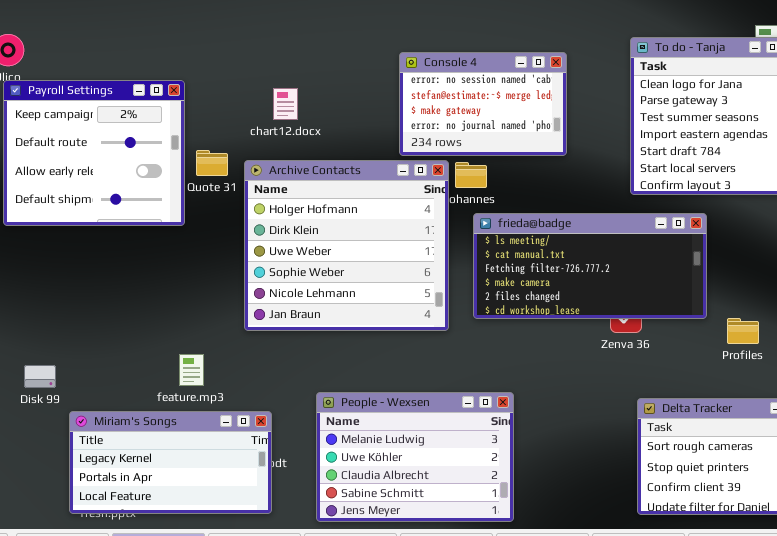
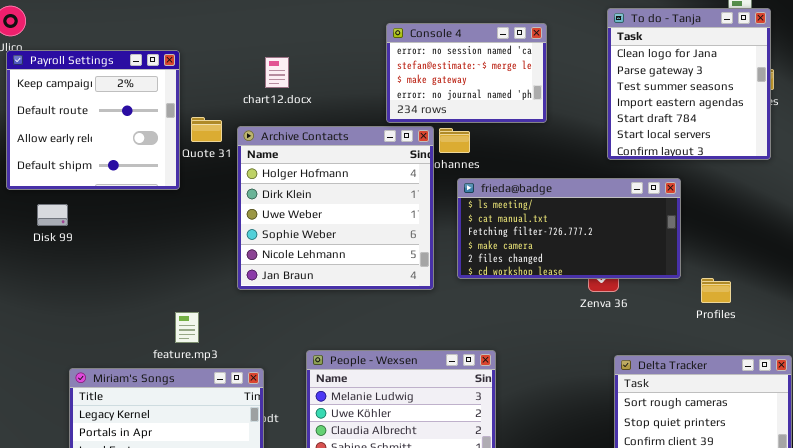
Disk 99: [24,365,56,388] -> [37,204,68,226], moved

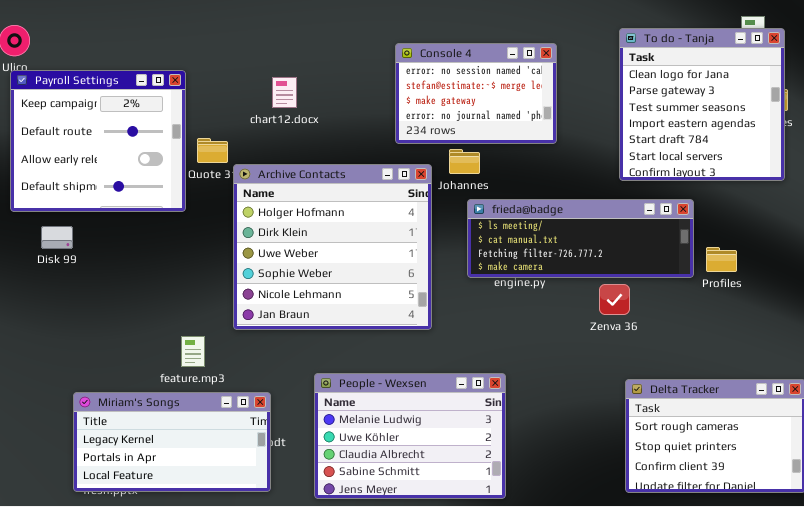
Archive Contacts: [237,126,434,290] -> [233,164,432,330], moved
frieda@badge: [457,178,681,279] -> [467,199,694,278], resized
Profiles: [701,278,731,303] -> [706,247,737,272], moved

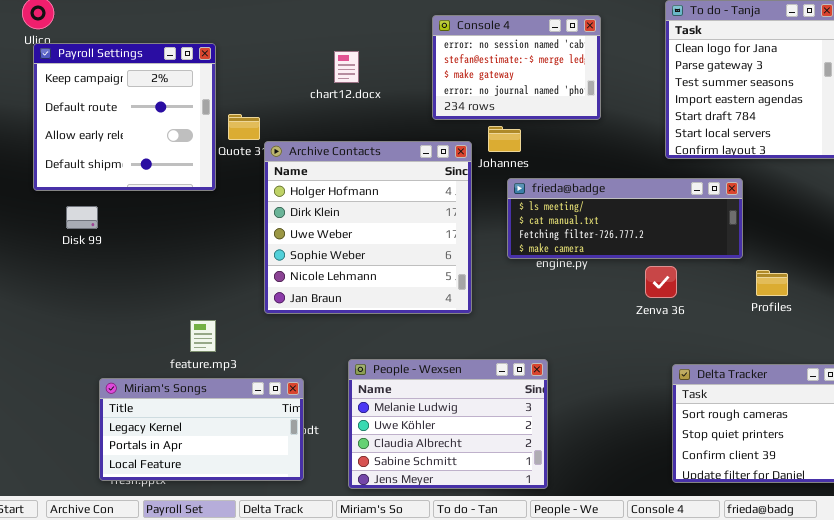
chart12.docx: [272,77,297,108] -> [334,51,359,83], moved
Profiles: [706,247,737,272] -> [756,270,788,296], moved
feature.mp3: [181,336,205,367] -> [190,320,216,352], moved

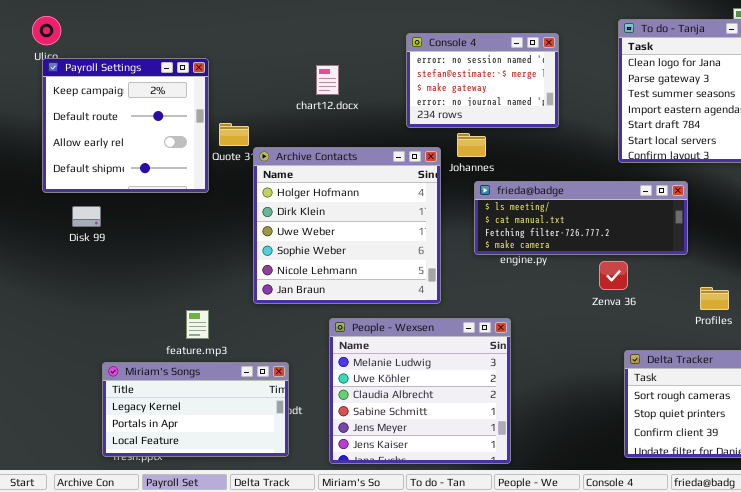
Profiles: [756,270,788,296] -> [700,287,729,310], moved
People - Wexsen: [348,359,548,489] -> [329,318,511,464], resized

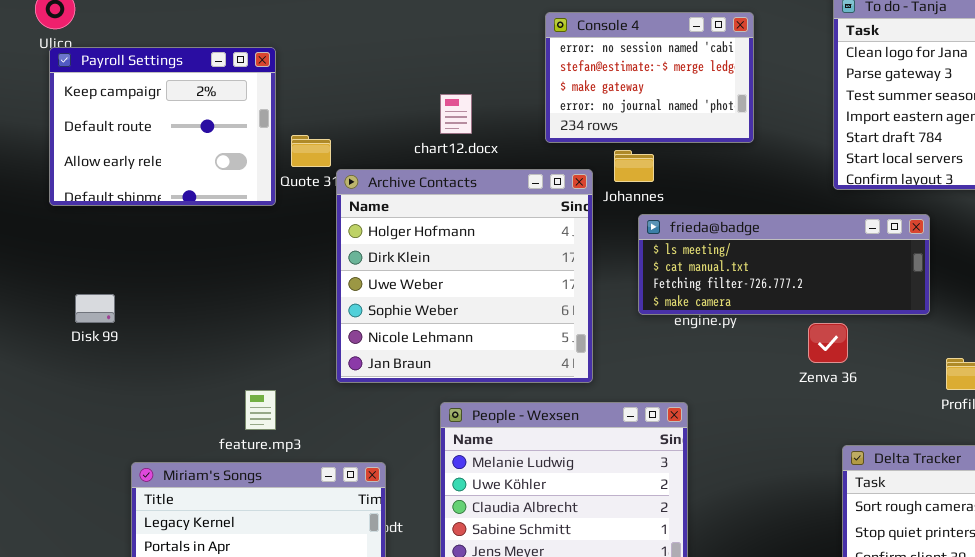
Payroll Settings: [42,58,209,193] -> [49,47,276,206], resized
chart12.docx: [316,65,339,95] -> [440,94,472,134], moved
Disk 99: [72,206,101,227] -> [75,294,115,323], moved

